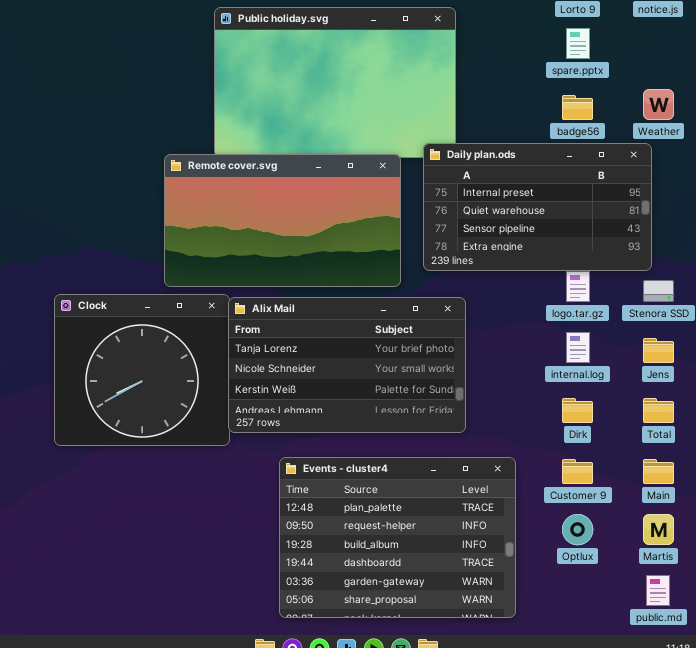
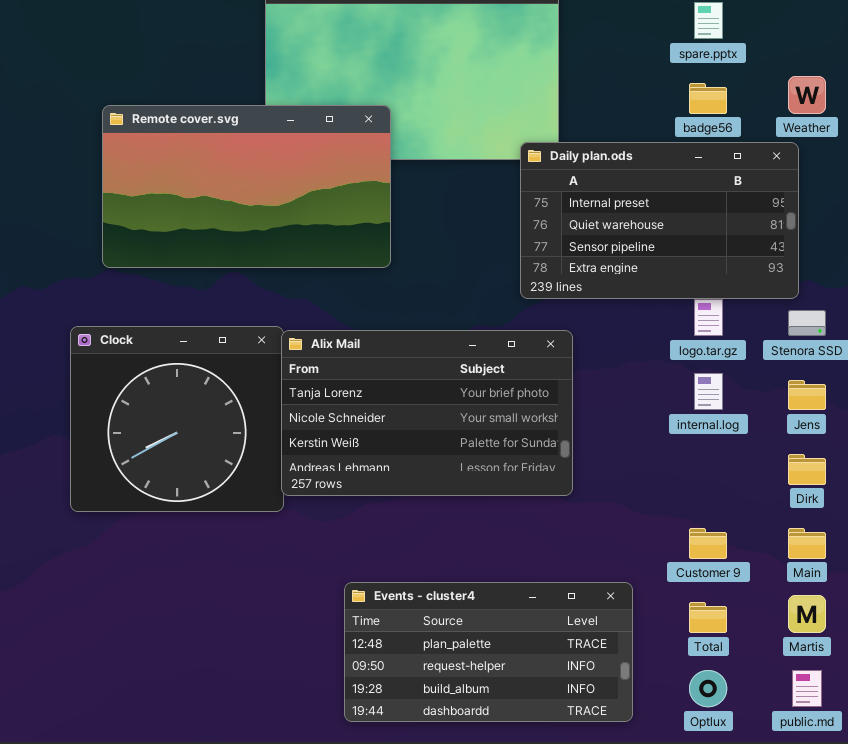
Remote cover.svg: [164,154,401,287] -> [102,105,391,268], moved
Dirk: [562,398,593,423] -> [788,454,826,485], moved
Total: [643,398,674,423] -> [689,602,727,633], moved
Events - cluster4: [279,457,516,618] -> [344,582,633,722], resized
Optlux: [562,514,593,545] -> [689,670,727,707], moved

